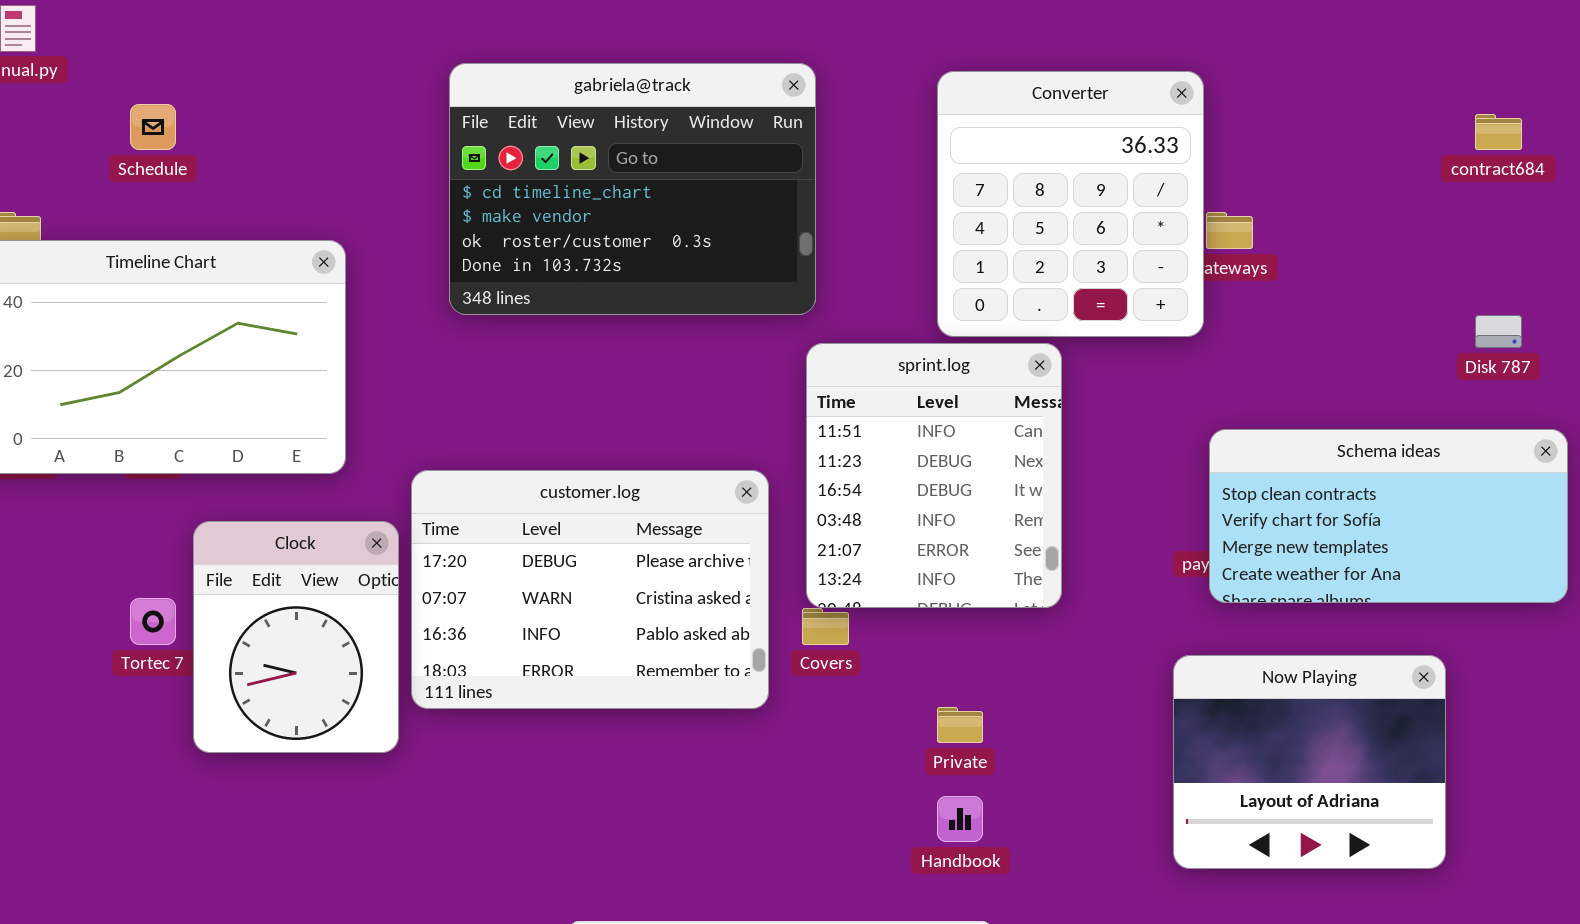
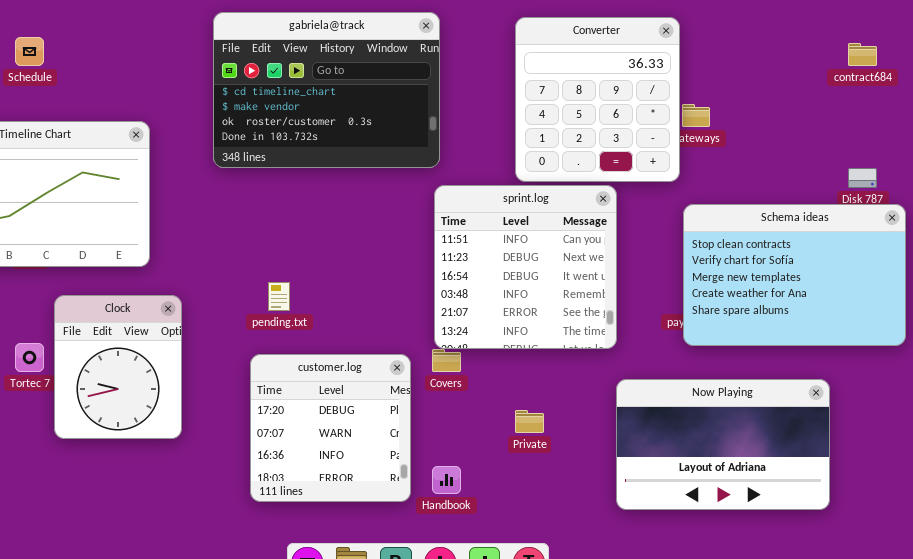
sprint.log: [806,343,1062,608] -> [434,185,617,349], resized
Schema ideas: [1209,429,1568,603] -> [683,204,906,346], resized
customer.log: [411,470,769,709] -> [250,354,411,502], moved, resized
Now Playing: [1173,655,1446,869] -> [616,379,830,510], resized
Handbook: [937,796,983,842] -> [432,466,461,494], moved

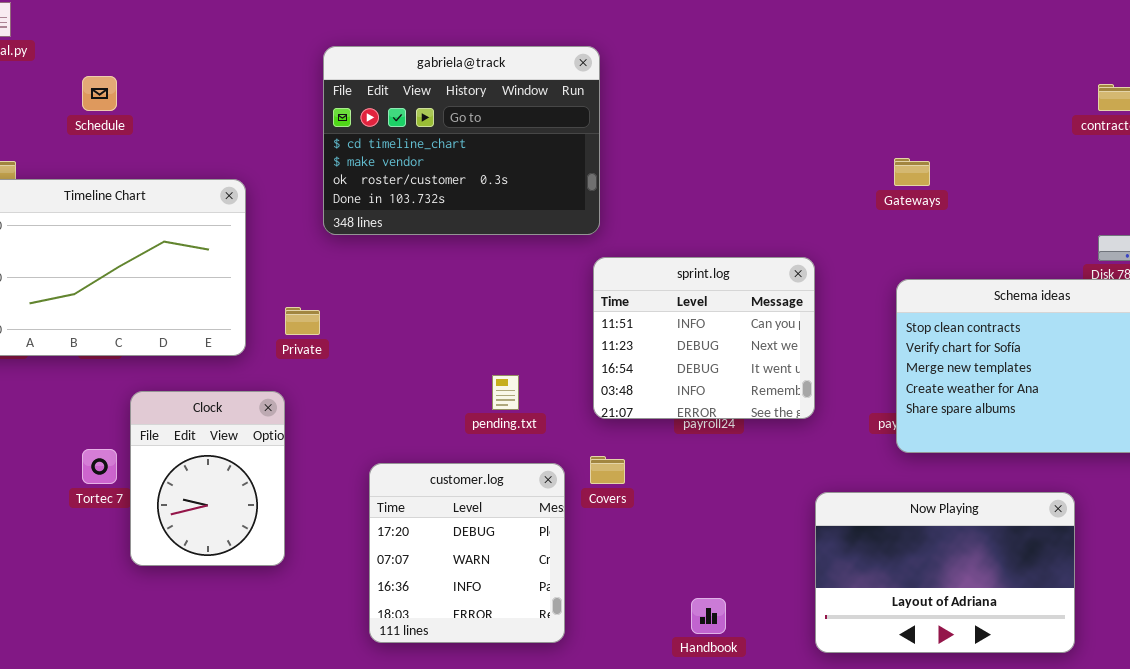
Converter: [515,17,680,182] -> none, closed
sprint.log: [434,185,617,349] -> [593,257,815,419], resized
pending.txt: [268,282,290,311] -> [492,375,519,410], moved
Private: [515,410,544,433] -> [285,307,320,335], moved
Handbook: [432,466,461,494] -> [691,598,726,634], moved

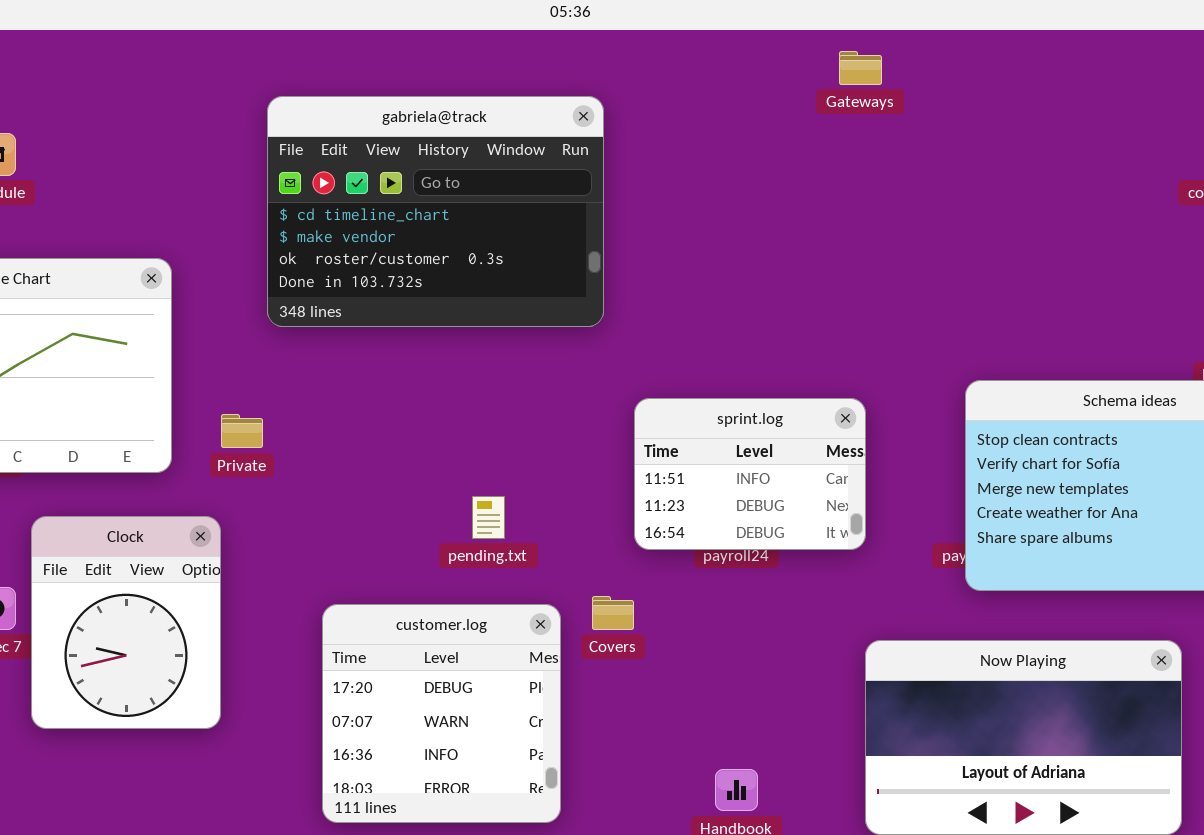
Gateways: [894,158,930,186] -> [839,51,882,85], moved
sprint.log: [593,257,815,419] -> [634,398,866,550], resized

